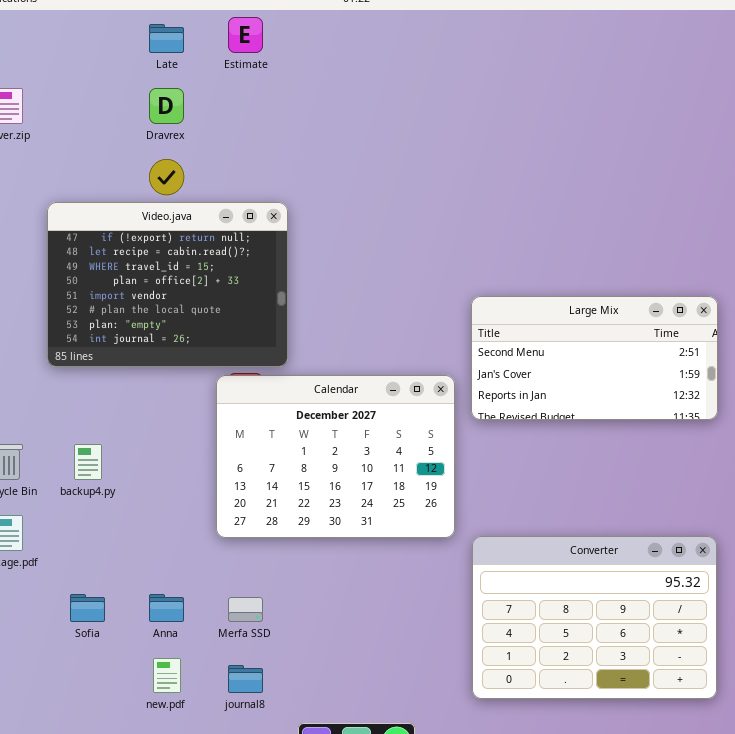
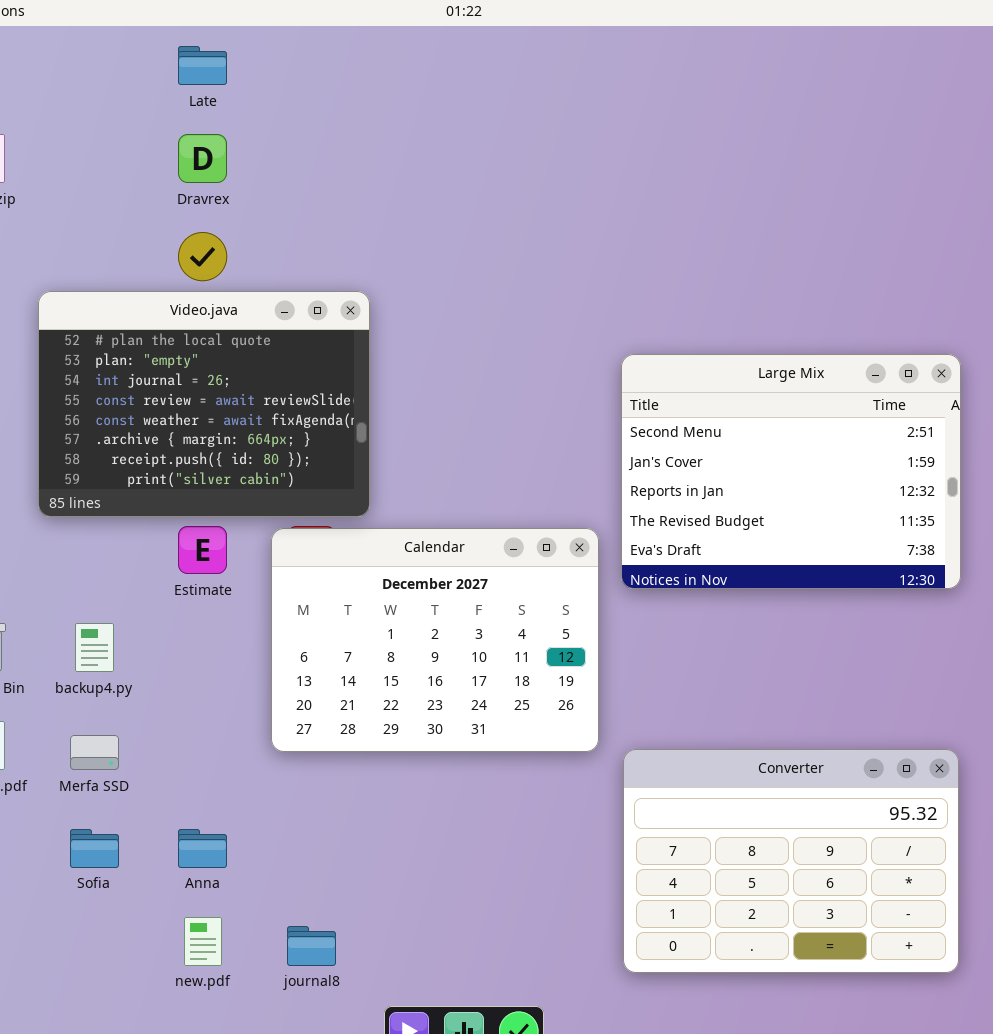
Estimate: [228,17,263,53] -> [178,526,227,574], moved
Video.java: [47,202,288,367] -> [38,291,370,517], scrolled down 5 rows
Large Mix: [471,296,718,420] -> [621,354,961,589], resized
Merfa SSD: [228,597,263,622] -> [70,735,119,770], moved

